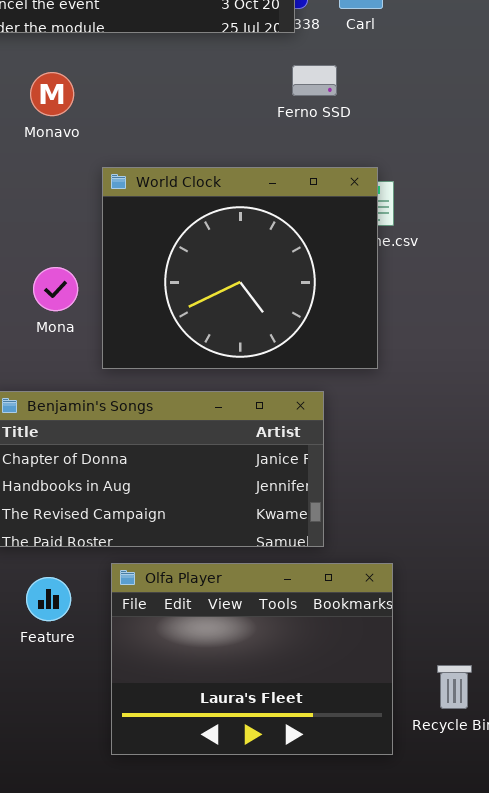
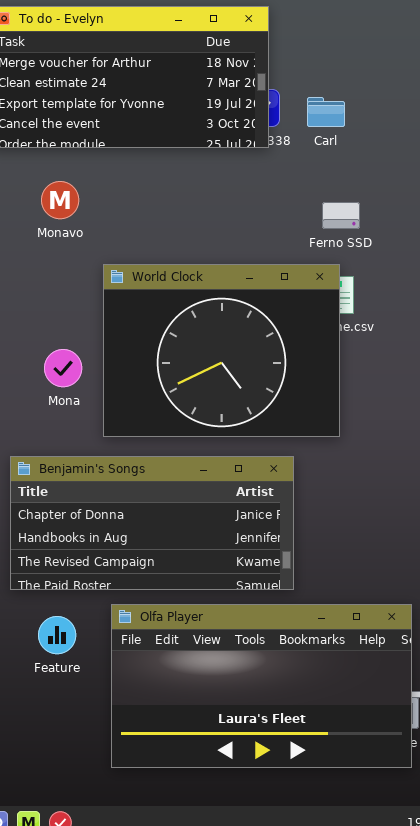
Ferno SSD: [292,65,337,96] -> [322,202,360,229], moved
Olfa Player: [111,563,393,755] -> [111,604,412,768], resized

